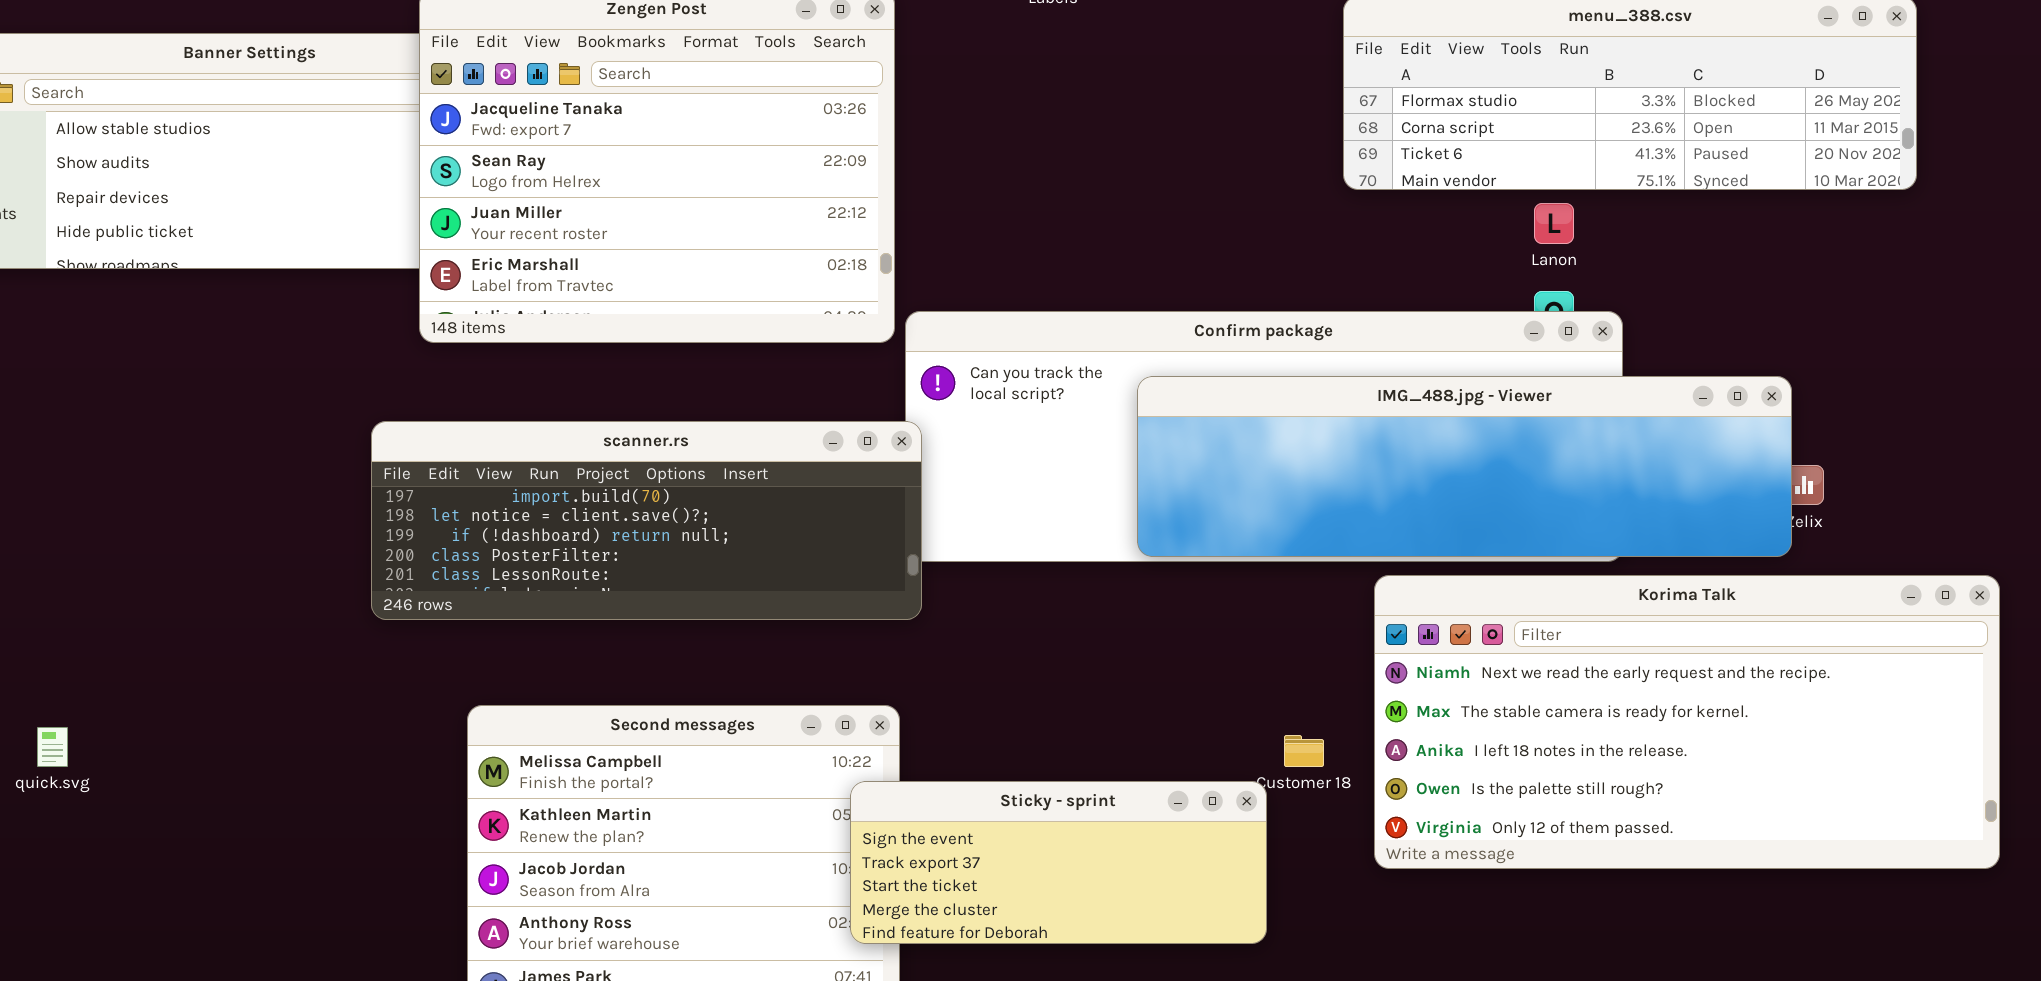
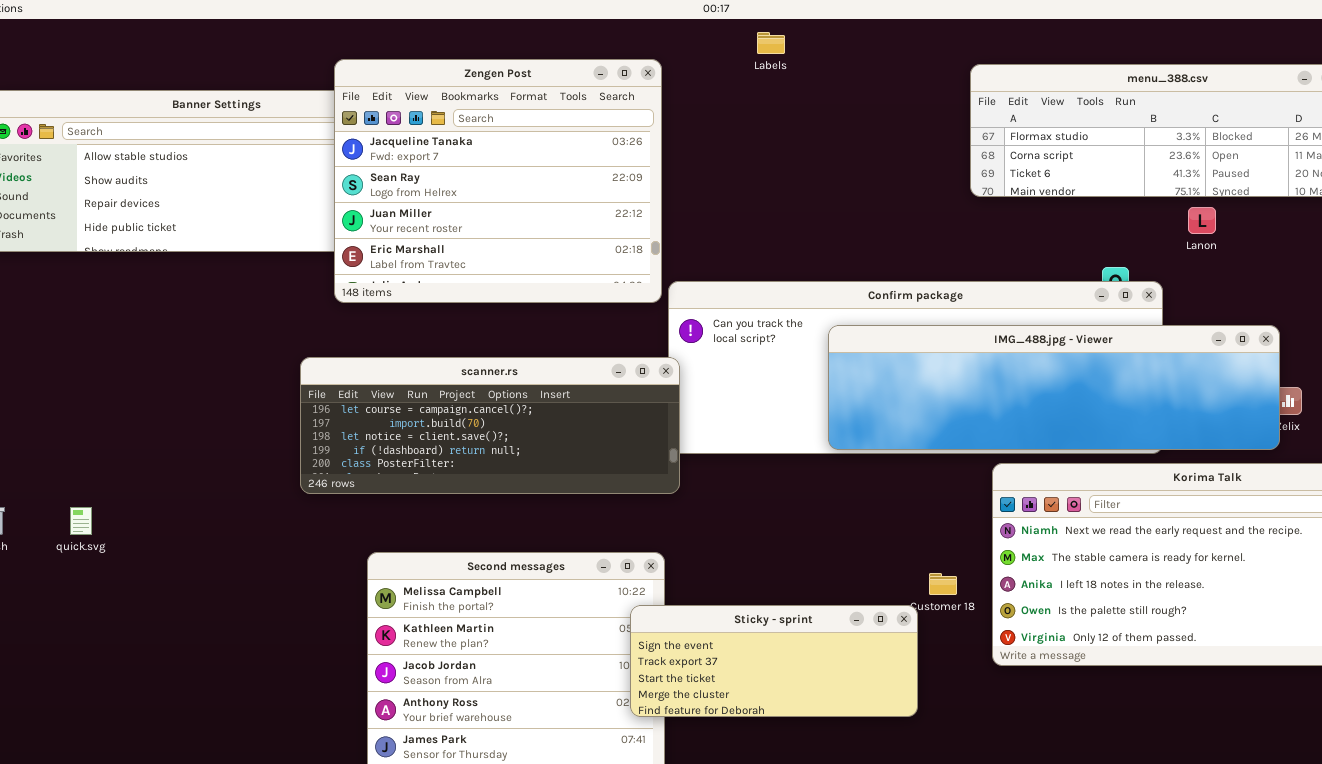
Lanon: [1534,203,1574,244] -> [1188,207,1216,234], moved
scanner.rs: [371,421,922,620] -> [300,357,680,494], scrolled up 1 row
quick.svg: [37,727,68,767] -> [70,507,92,535], moved

